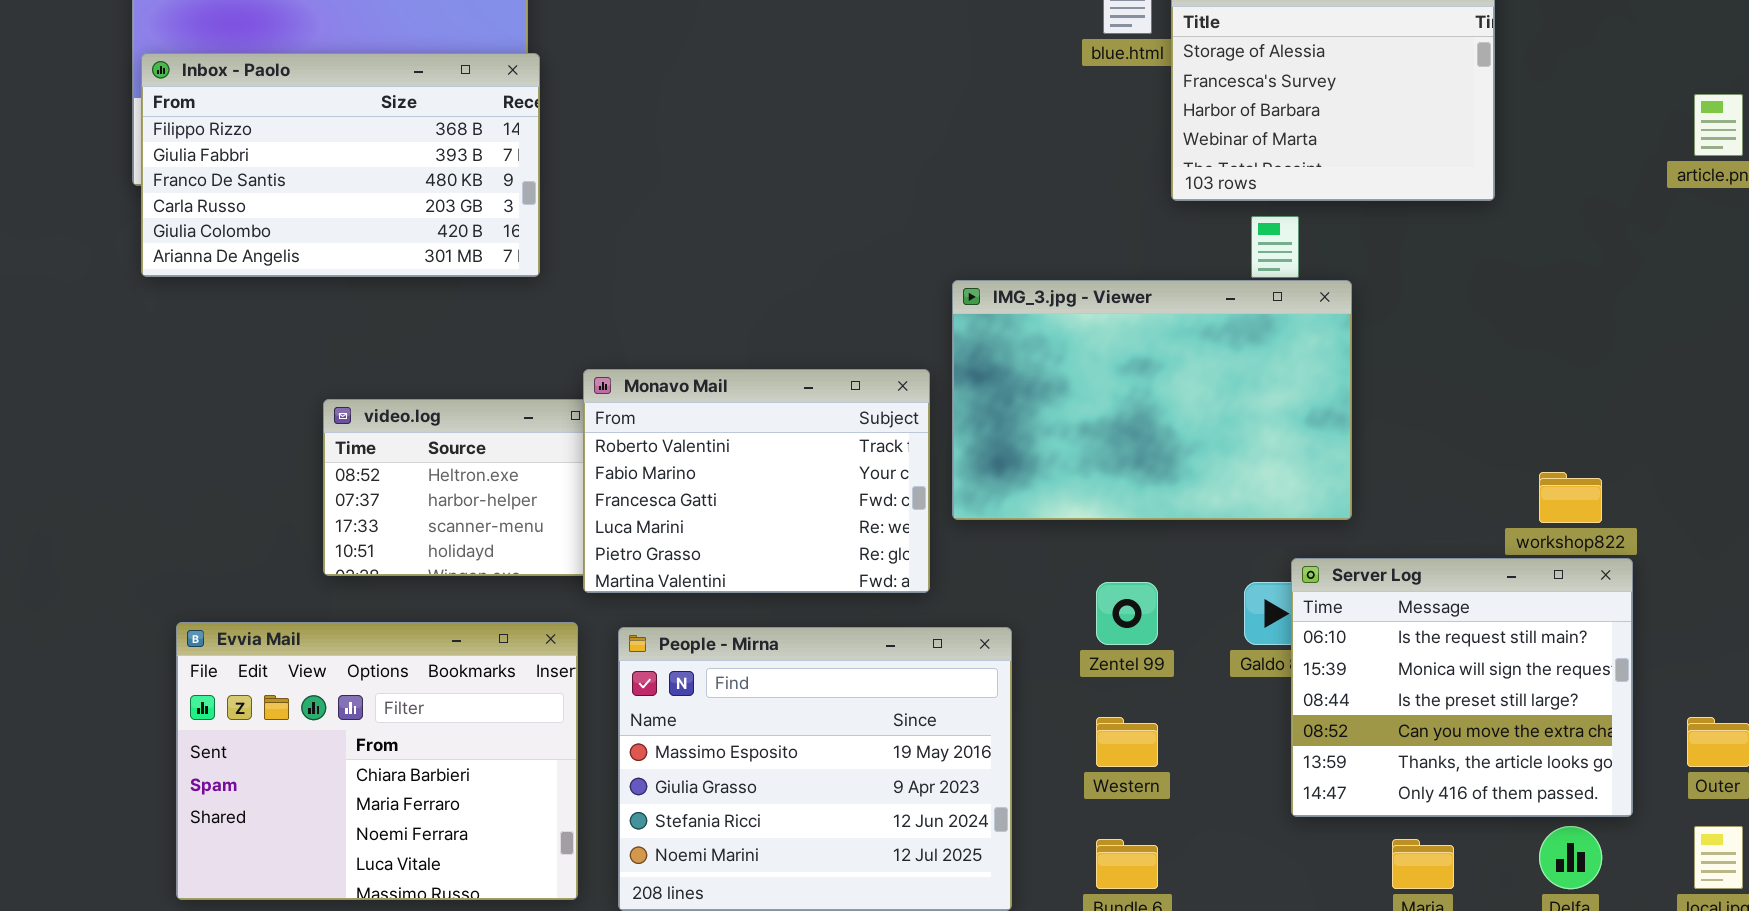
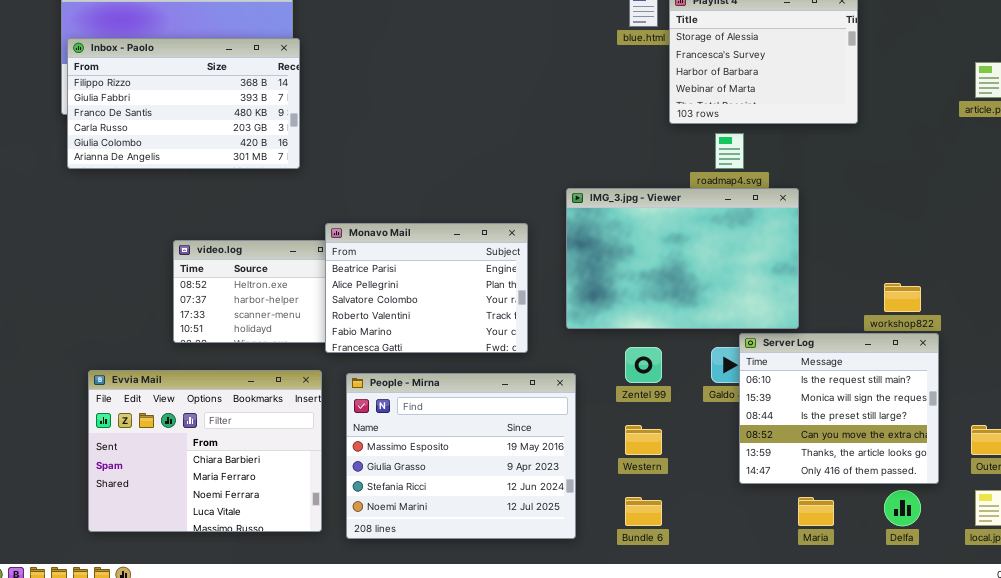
IMG_3.jpg - Viewer: [952,280,1352,520] -> [566,188,799,329], moved
Monavo Mail: [583,369,930,593] -> [325,223,528,353], scrolled up 3 rows

